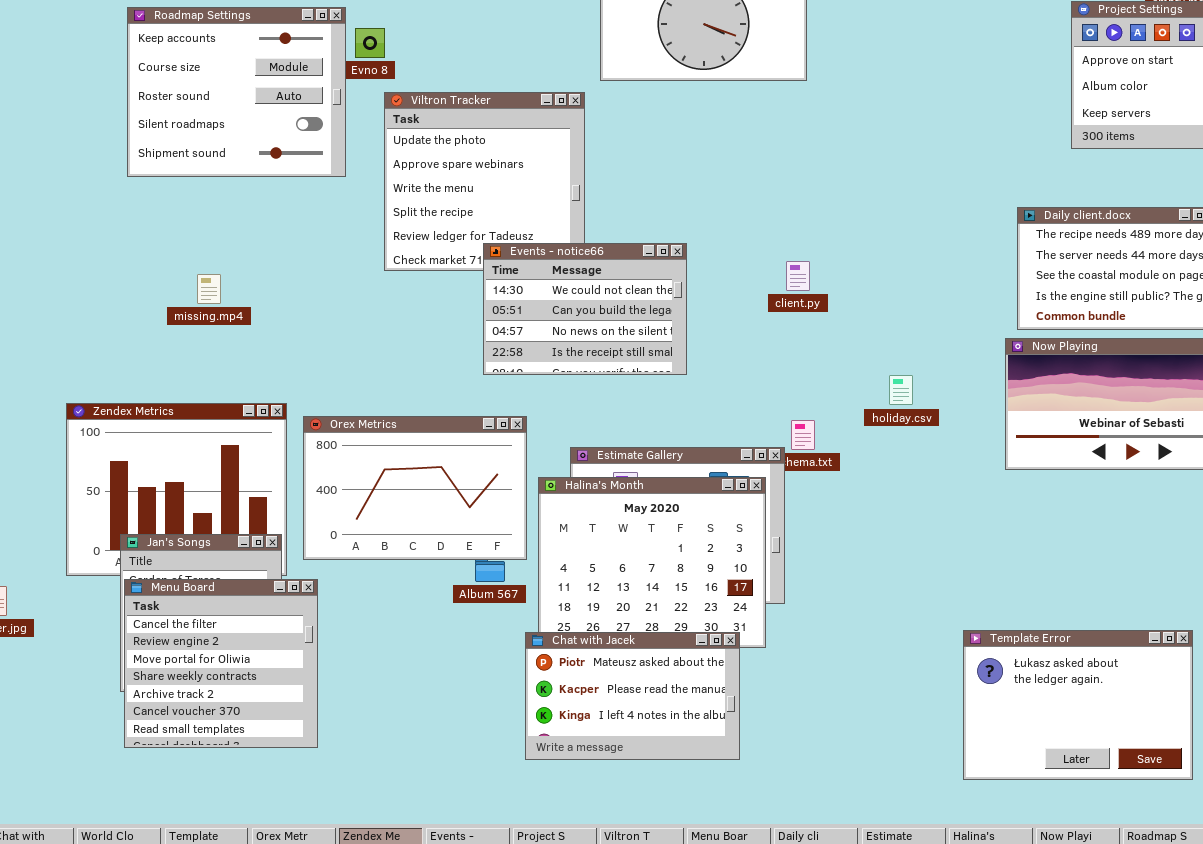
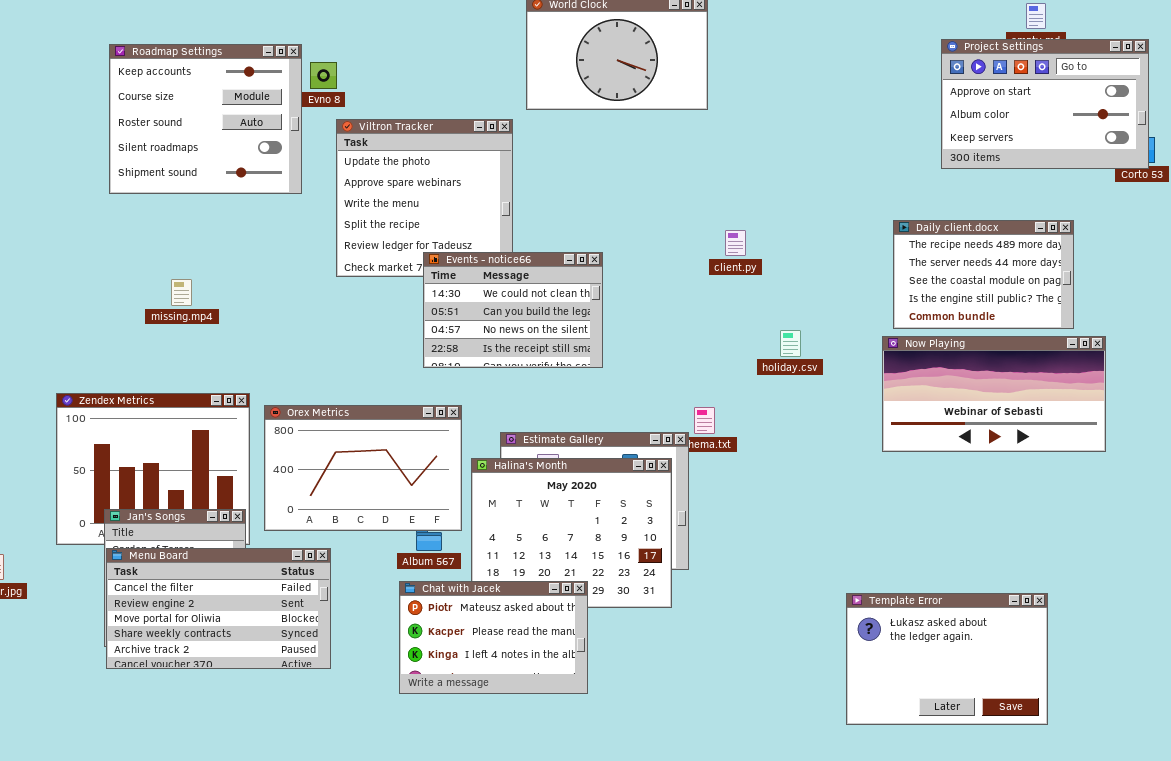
client.py: [786,261,810,291] -> [725,230,746,256], moved
holiday.csv: [889,375,913,405] -> [780,330,801,357], moved
Menu Board: [124,579,318,748] -> [106,548,331,669], resized
Chat with Jacek: [525,632,740,760] -> [399,581,588,694], moved

